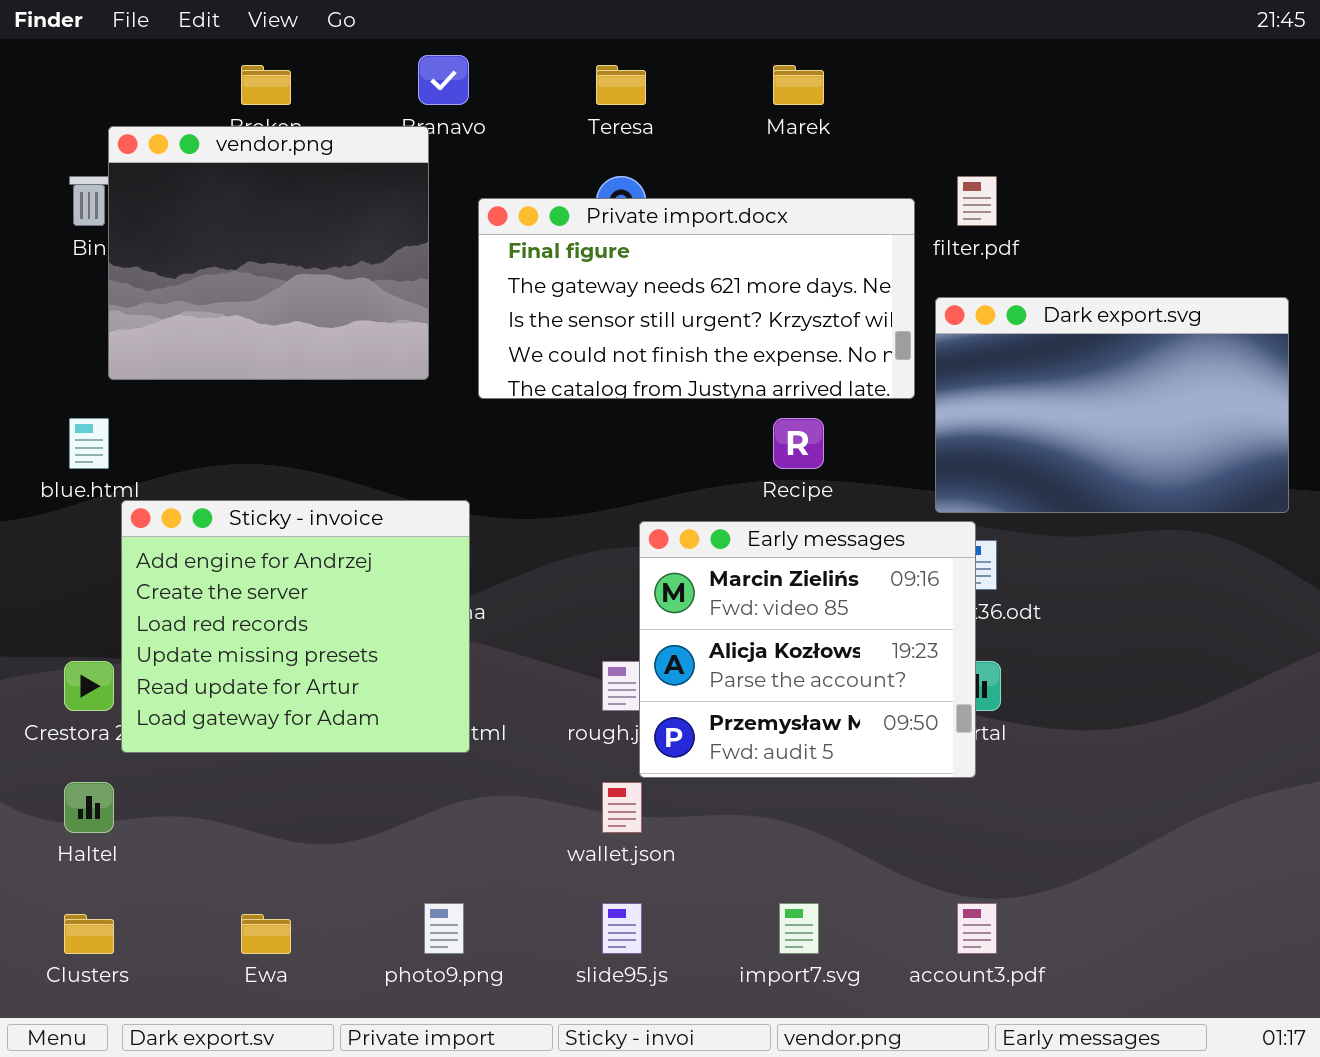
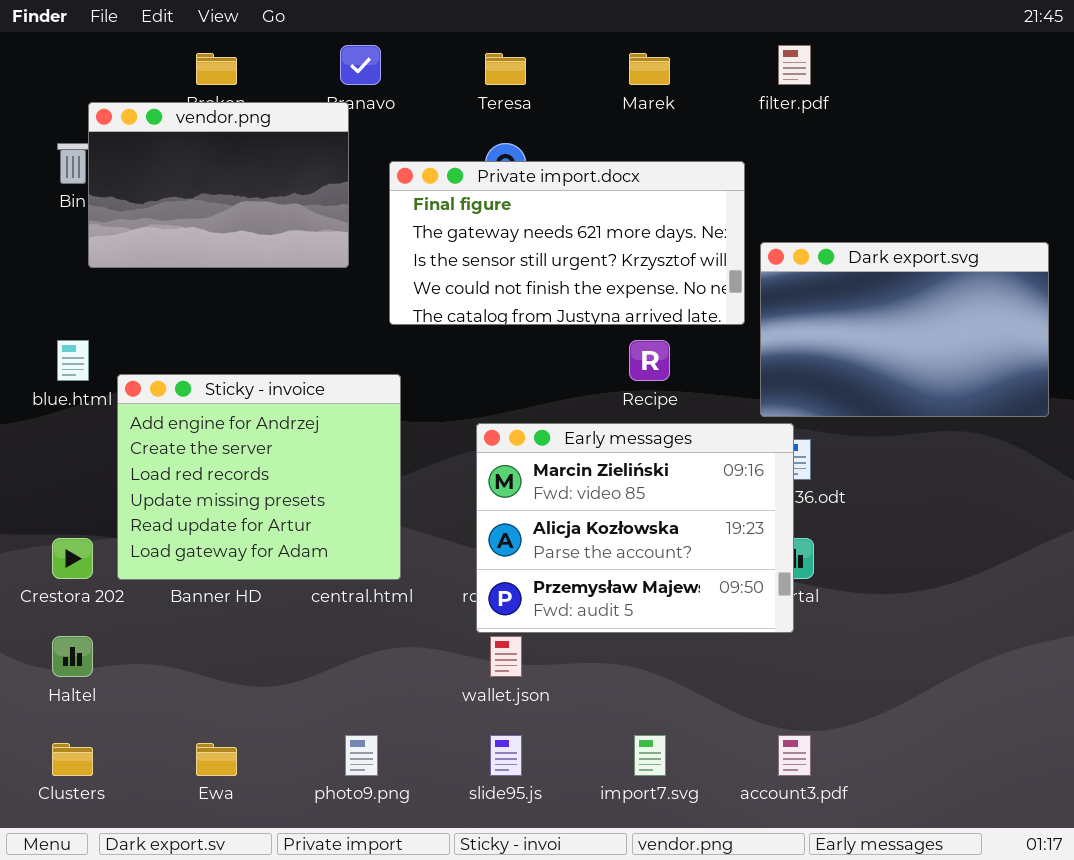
vendor.png: [108,126,429,380] -> [88,102,349,268], resized
filter.pdf: [957,176,997,226] -> [778,45,811,85], moved
Sticky - invoice: [121,500,470,753] -> [117,374,401,580], moved
Early messages: [639,521,976,778] -> [476,423,794,633], resized

